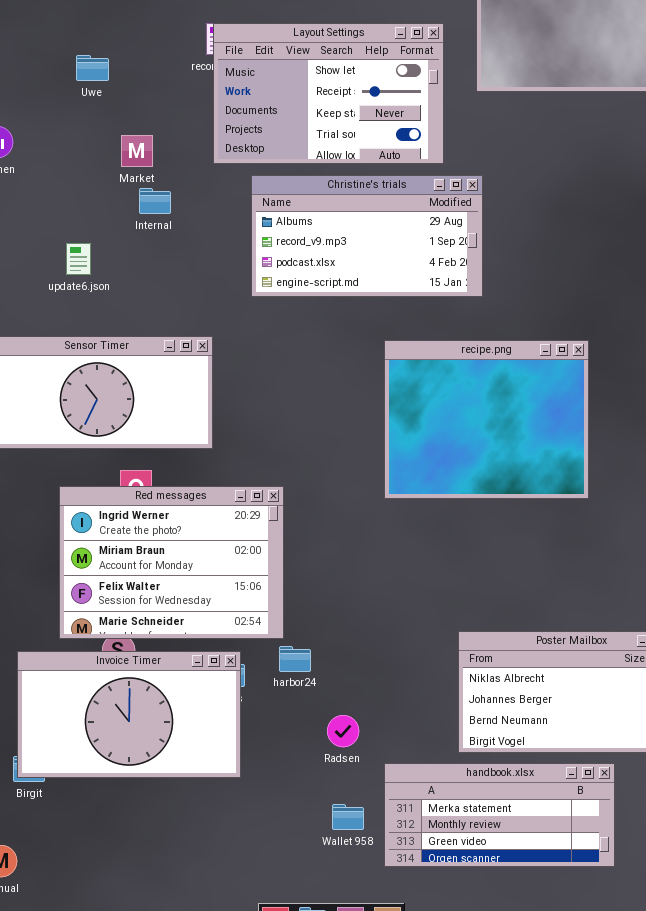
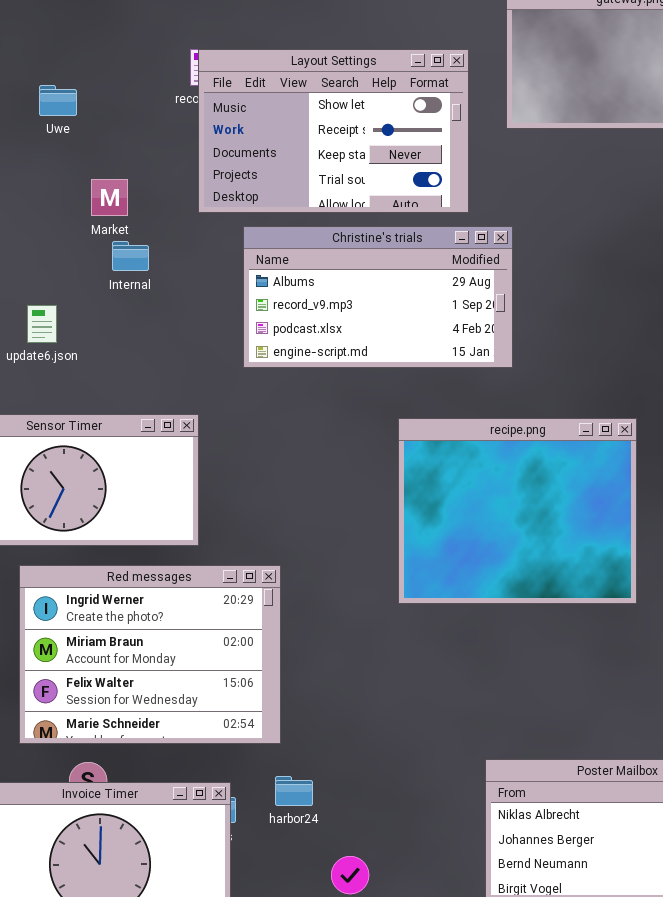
Red messages: [59,486,284,639] -> [19,565,281,744], moved

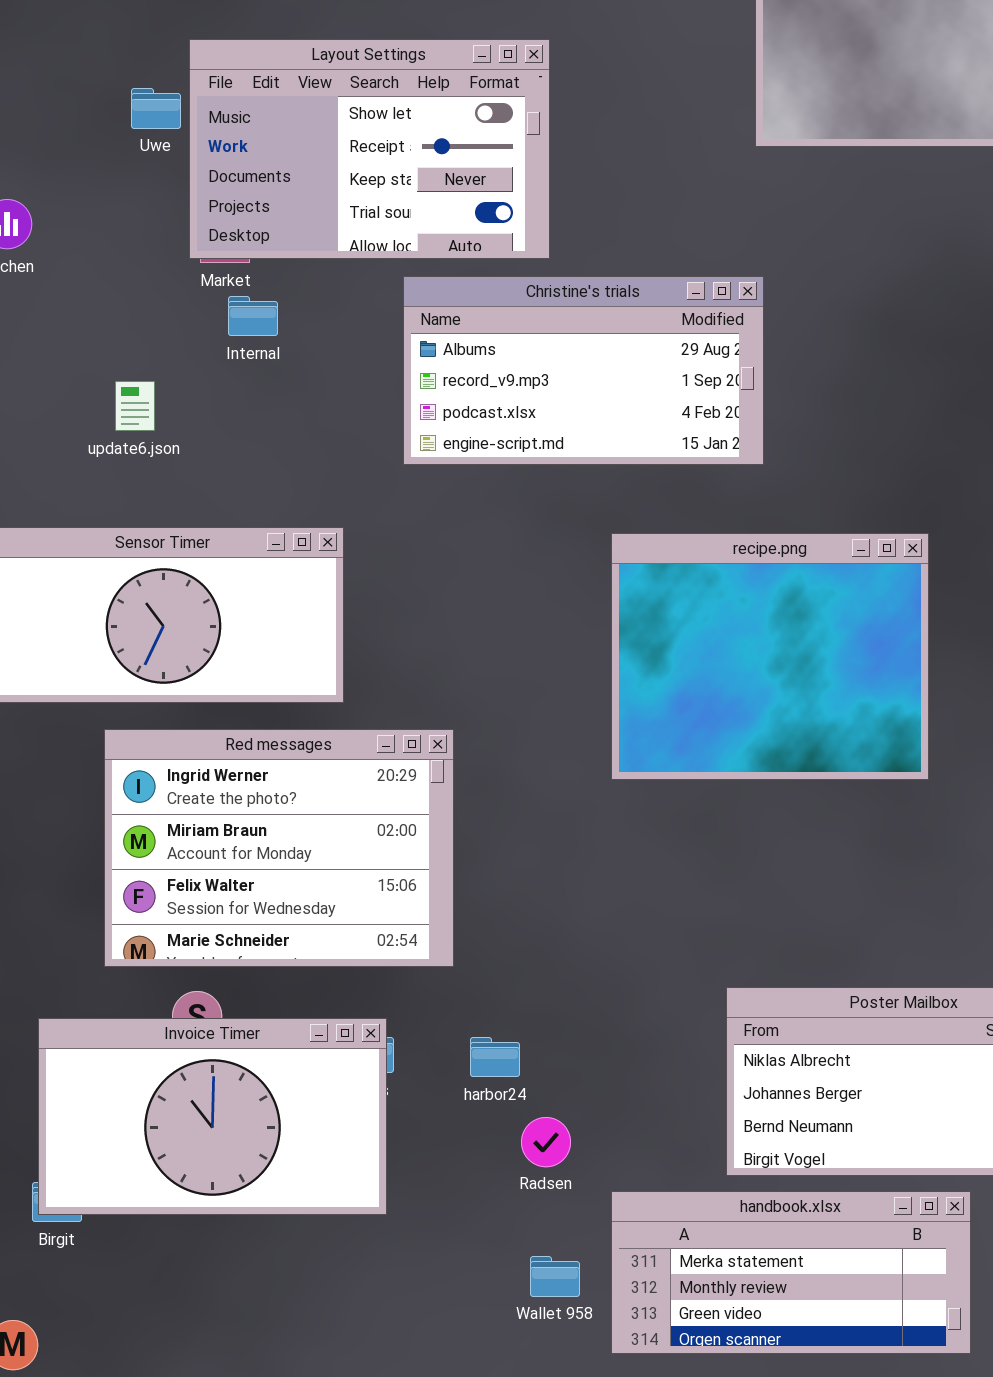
Layout Settings: [198,49,469,213] -> [189,39,550,259], moved
harbor24: [275,776,313,806] -> [470,1037,520,1077], moved

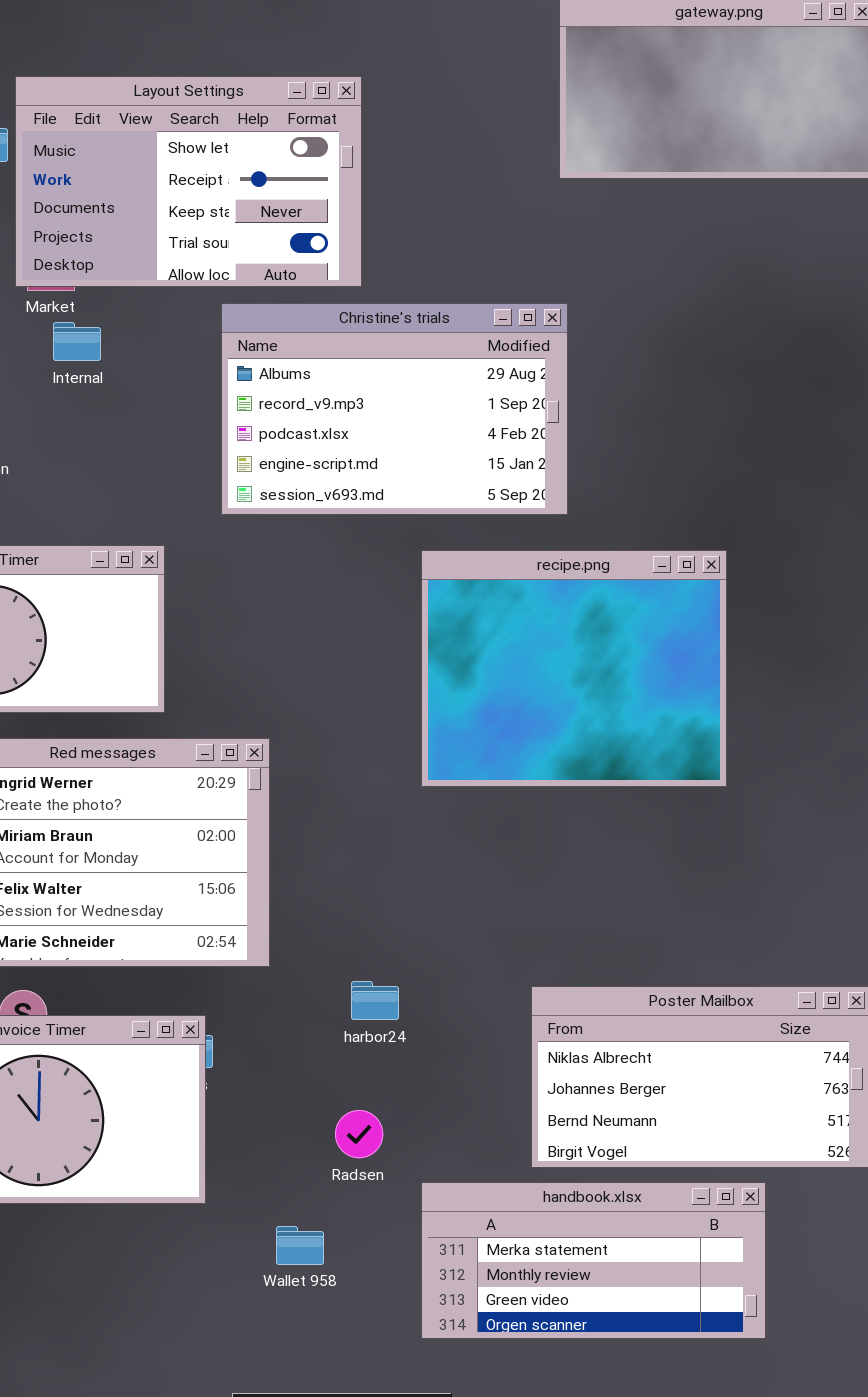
Christine's trials: [403,276,764,465] -> [221,303,568,515], resized
harbor24: [470,1037,520,1077] -> [351,981,399,1020], moved
Wallet 958: [530,1256,580,1297] -> [276,1226,324,1265], moved

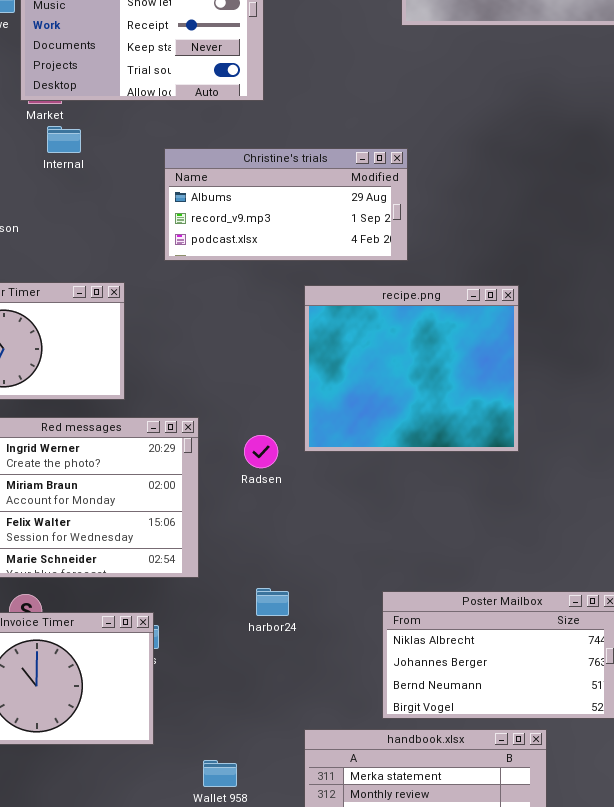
Christine's trials: [221,303,568,515] -> [164,148,408,261], resized
Radsen: [335,1110,383,1158] -> [244,435,278,468], moved

